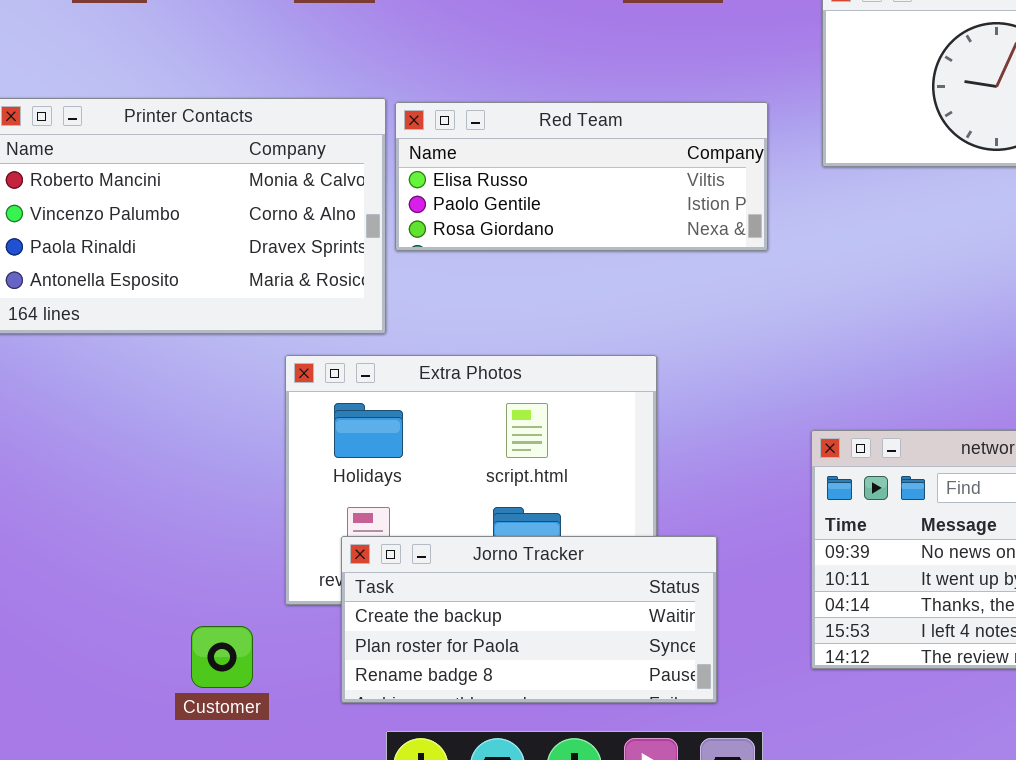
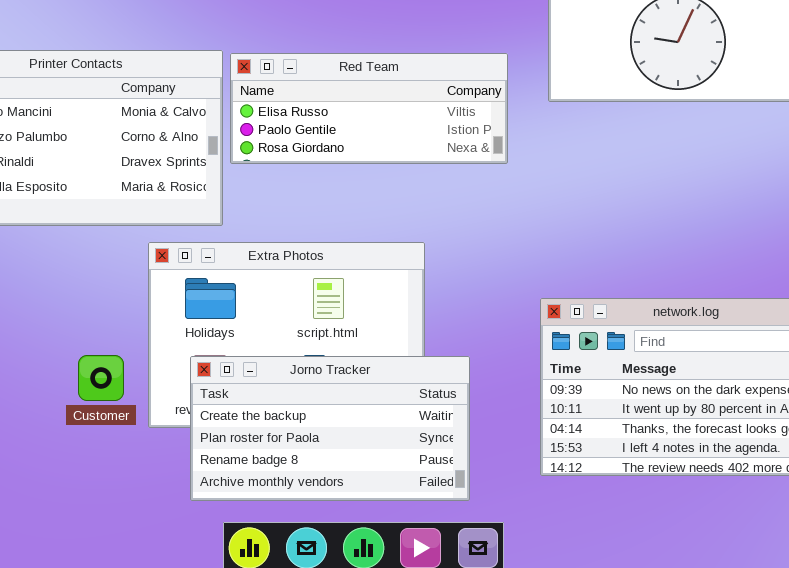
Jorno Tracker: [341,536,717,703] -> [190,356,470,501], resized
Customer: [191,626,253,688] -> [78,355,124,401], moved

